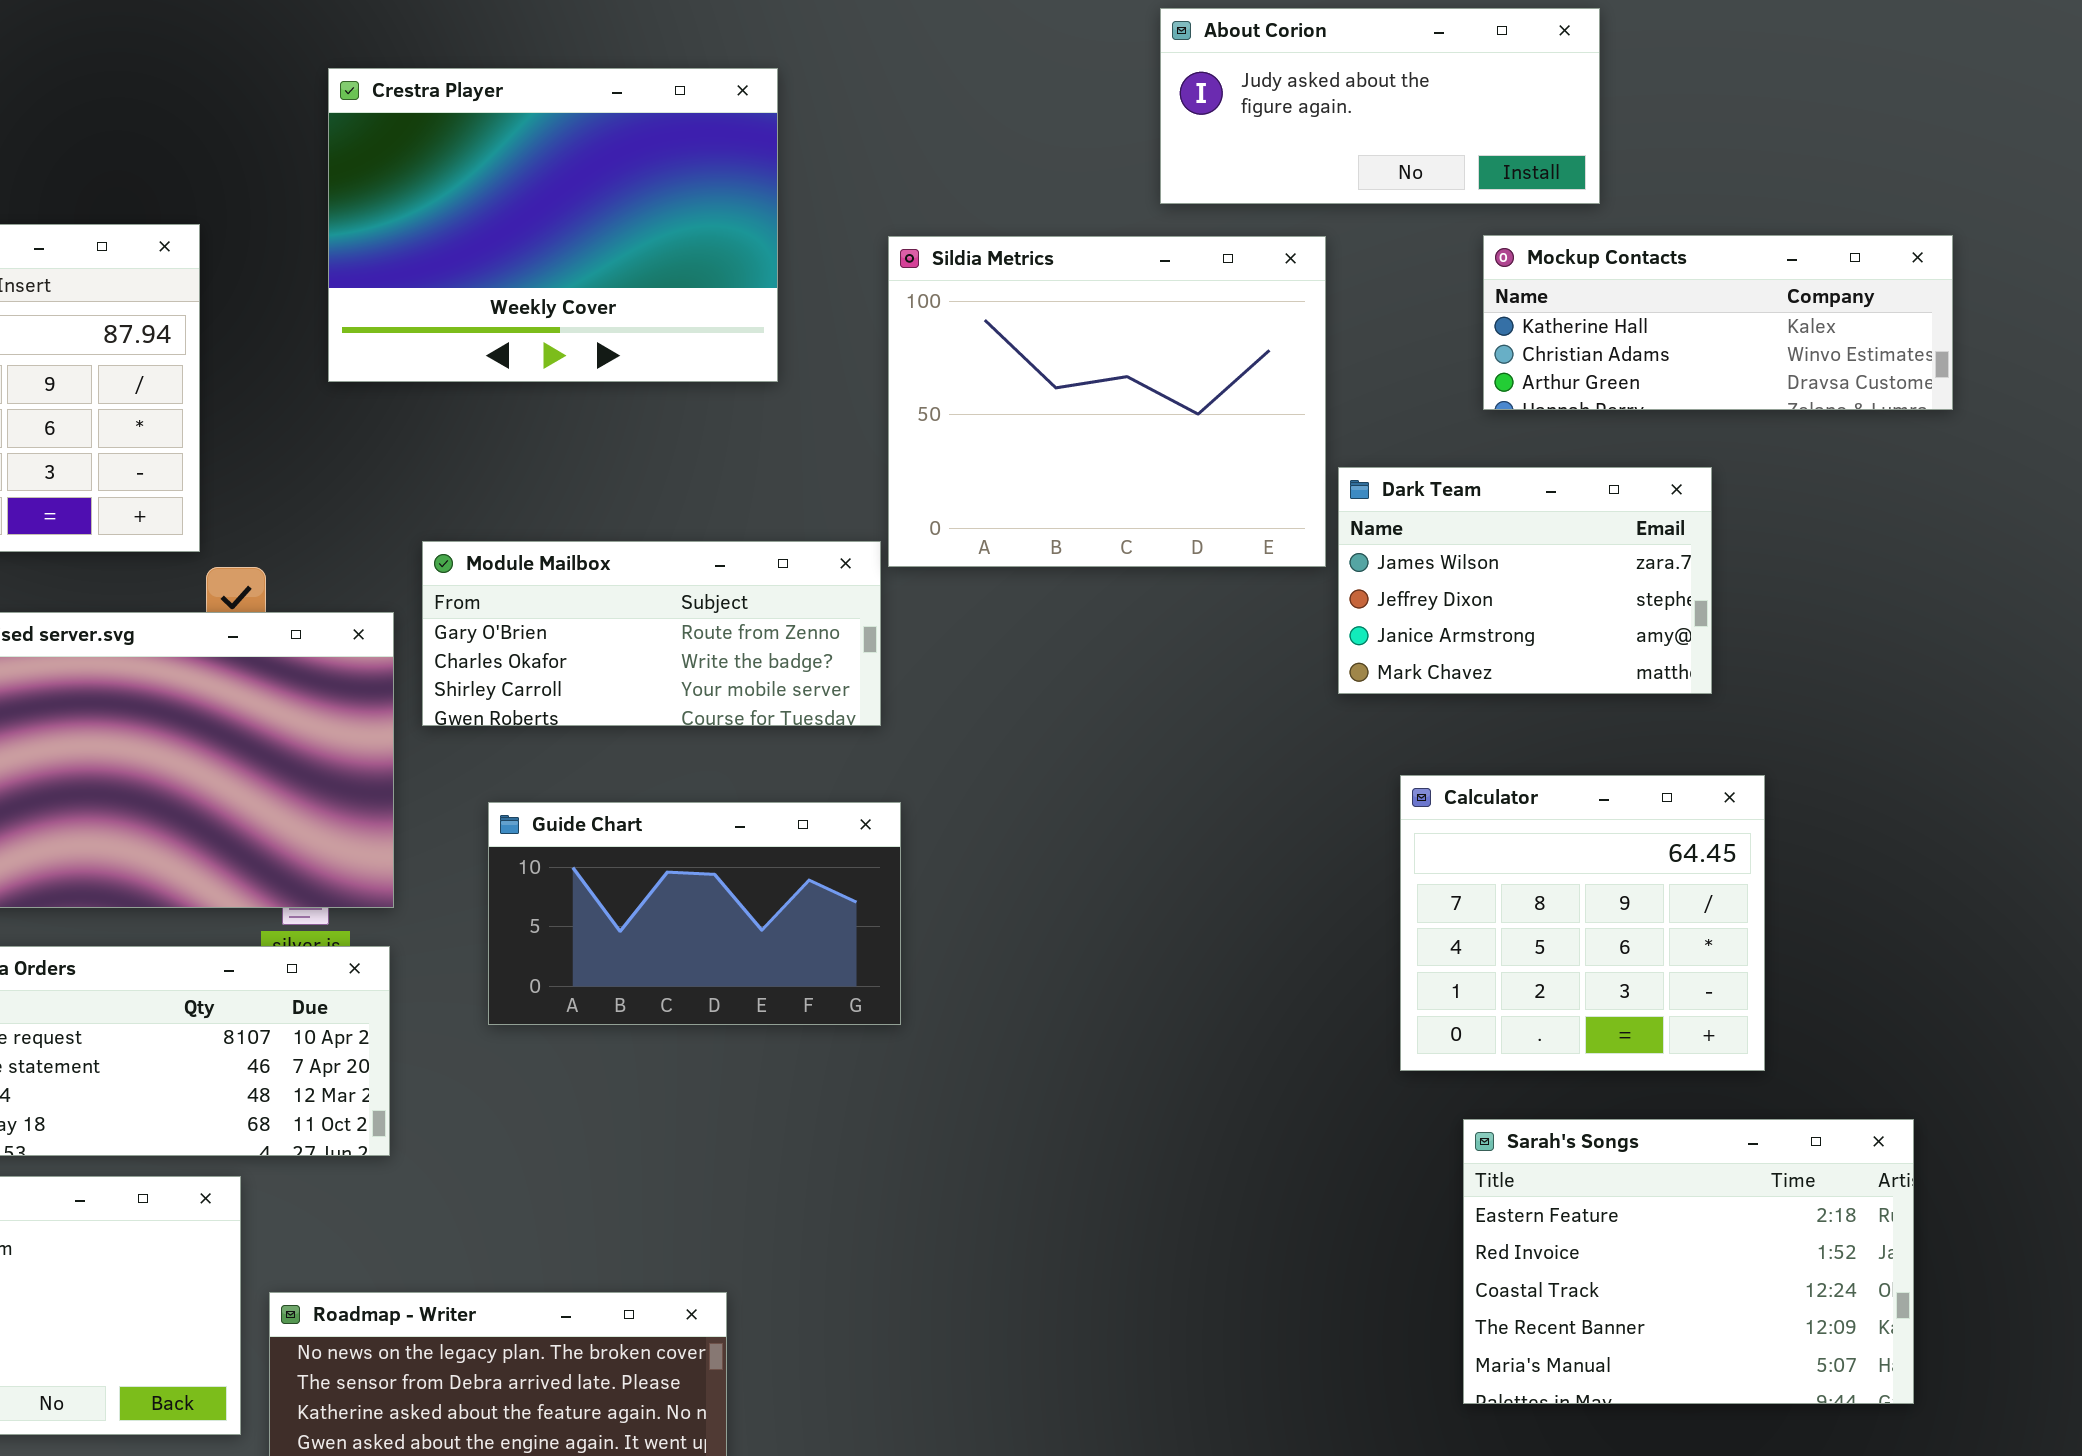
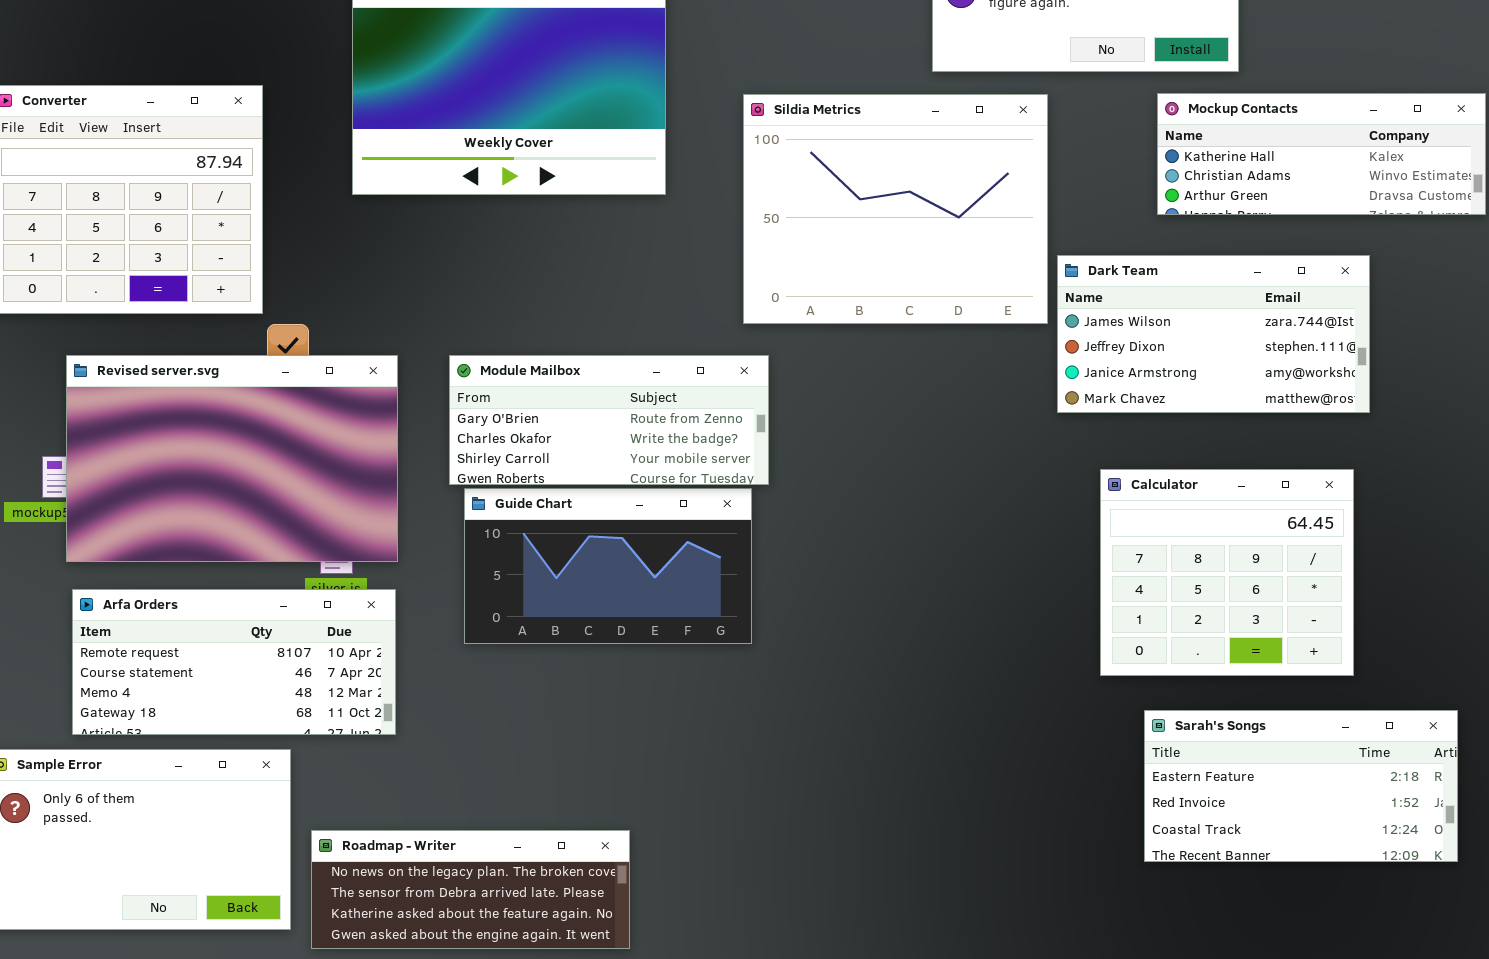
Dark Team: [1338,467,1712,694] -> [1057,255,1370,413], resized
Module Mailbox: [422,541,881,726] -> [449,355,769,485], moved
Sarah's Songs: [1463,1119,1914,1404] -> [1144,710,1458,862], resized

